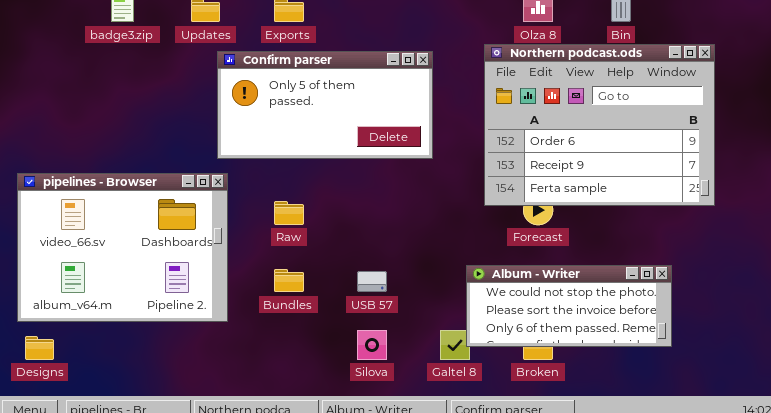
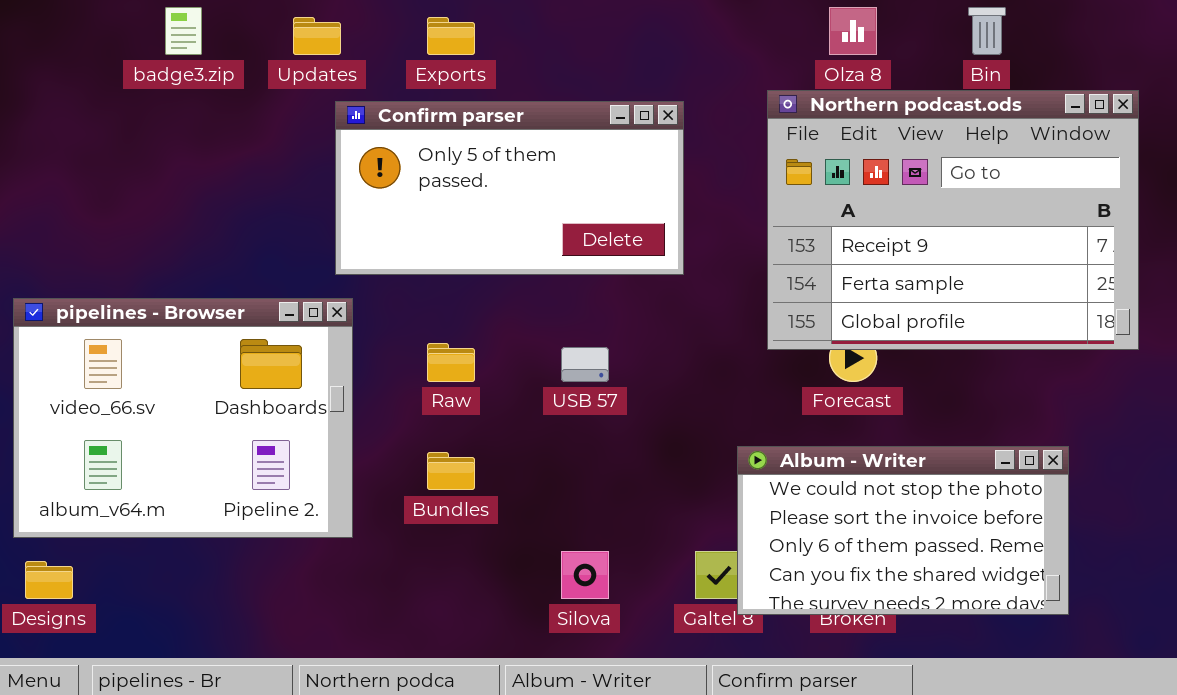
Northern podcast.ods: [484,44,715,206] -> [767,90,1139,350], scrolled down 1 row
Album - Writer: [466,265,672,347] -> [737,446,1069,615], resized
USB 57: [357,271,387,292] -> [561,347,609,382], moved

